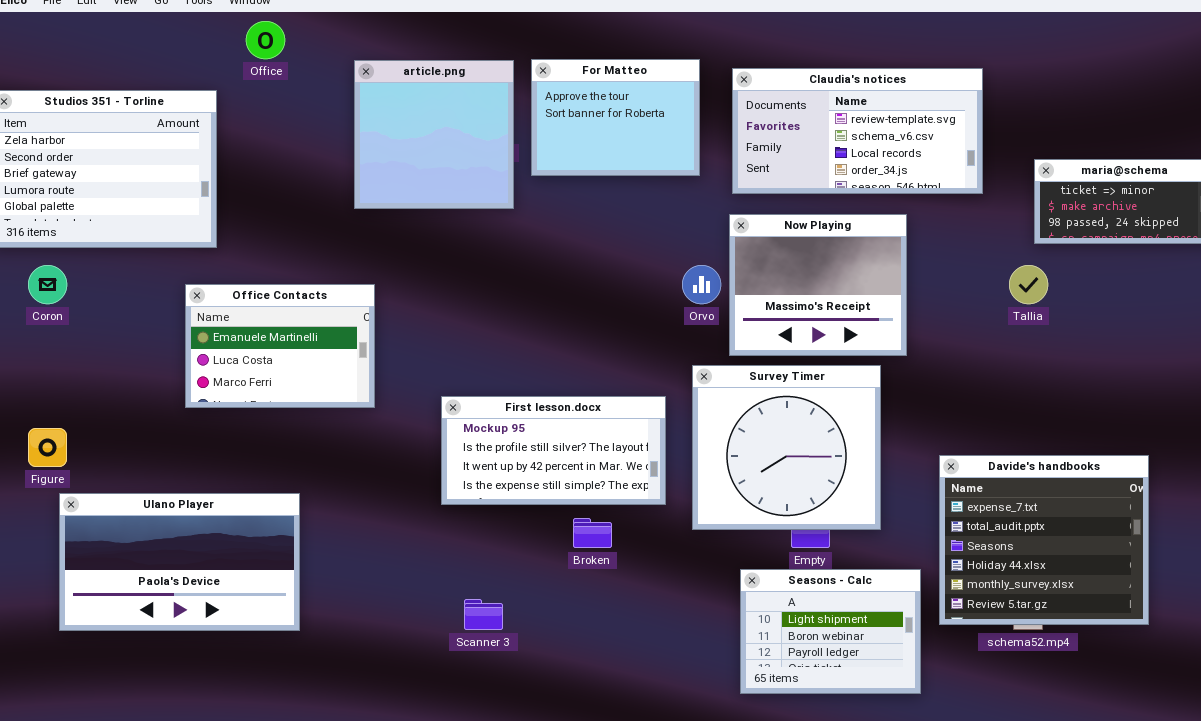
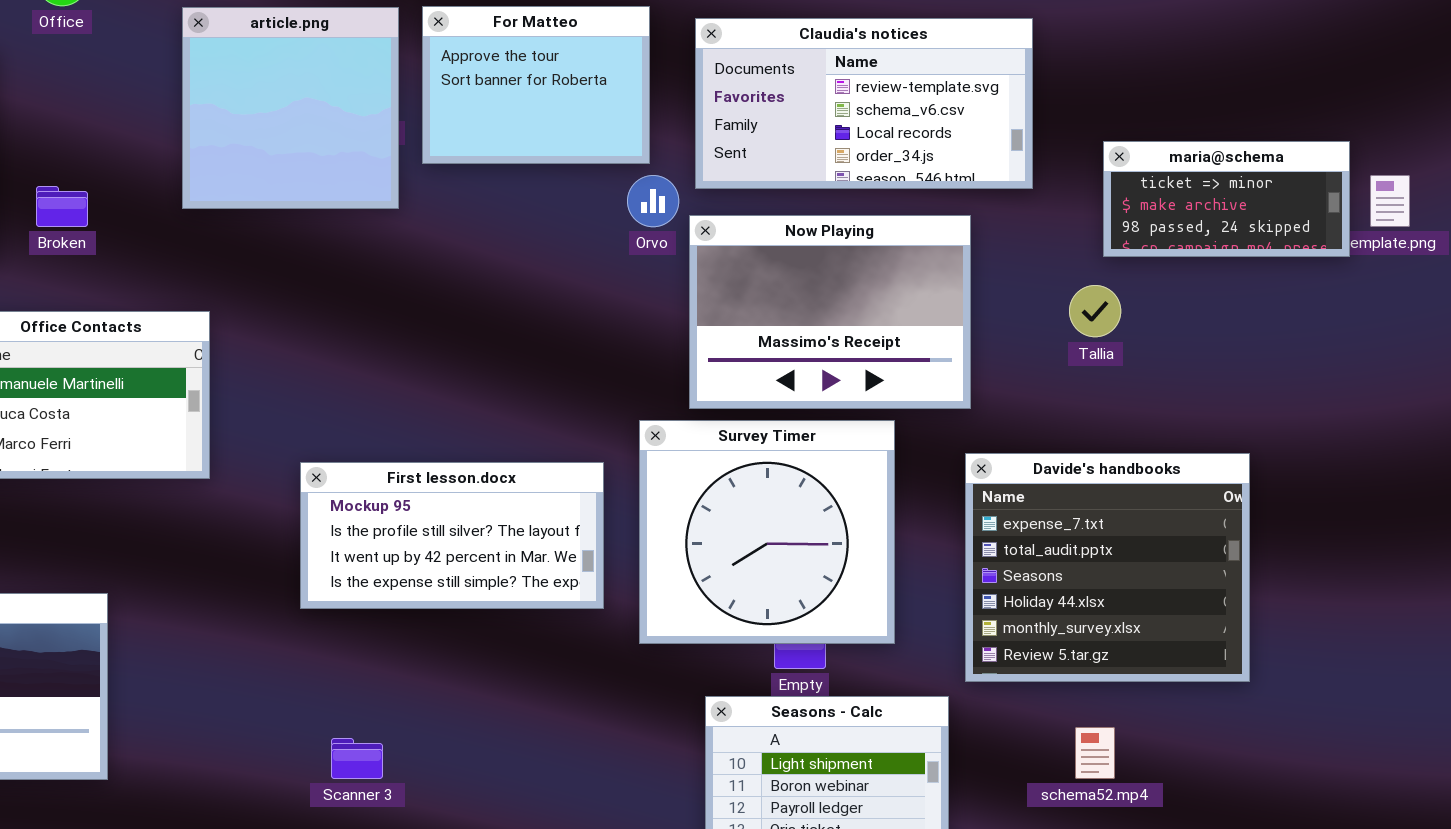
Now Playing: [729,214,907,356] -> [689,215,971,409], resized
Orvo: [682,265,721,304] -> [627,175,679,227], moved
Davide's handbooks: [939,455,1149,625] -> [965,453,1250,682], moved
Broken: [573,518,612,548] -> [36,186,88,227], moved

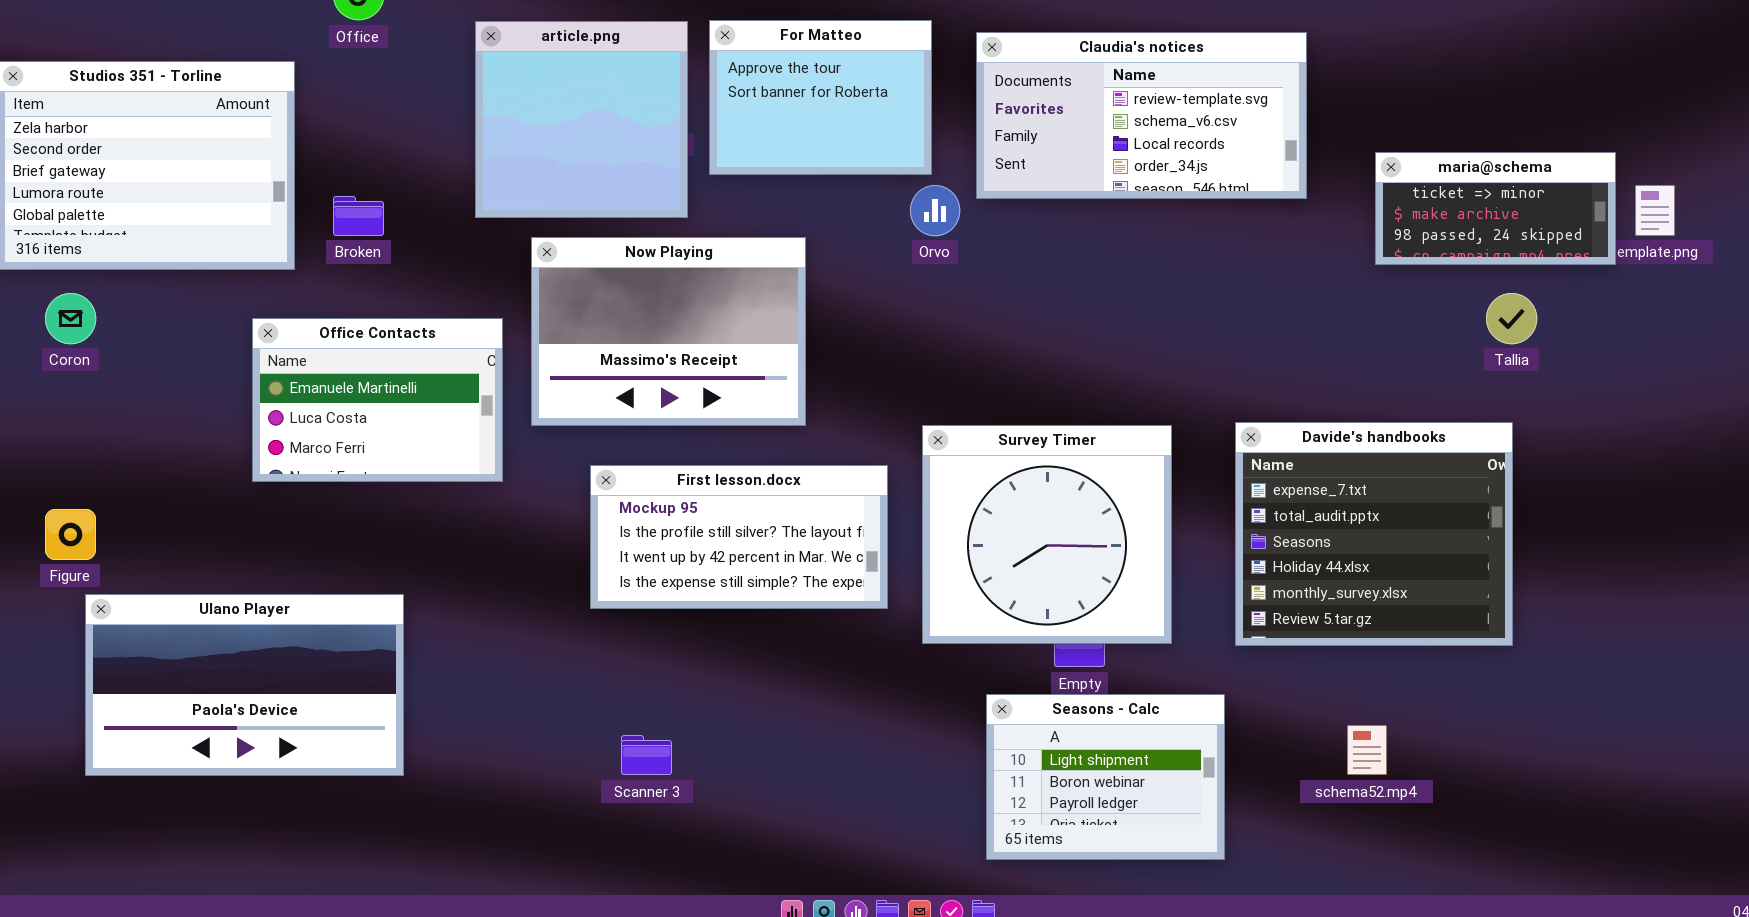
Now Playing: [689,215,971,409] -> [531,237,806,426], moved
Tallia: [1069,285,1121,337] -> [1486,293,1537,344], moved
Davide's handbooks: [965,453,1250,682] -> [1235,422,1513,646], moved

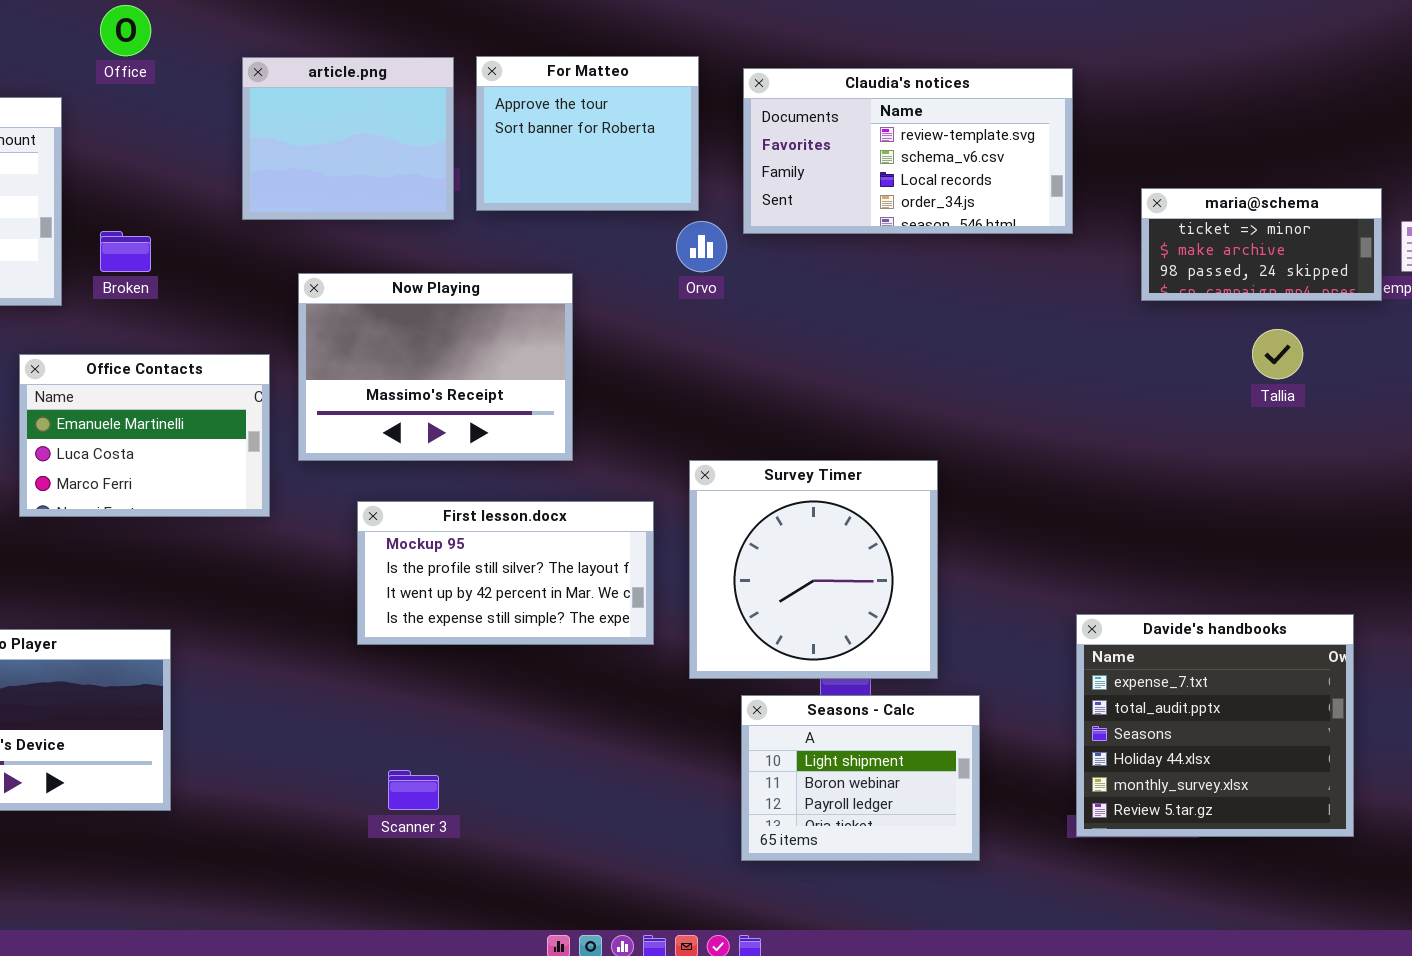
article.png: [475,21,688,218] -> [242,57,454,220], resized
Davide's handbooks: [1235,422,1513,646] -> [1076,614,1354,837], moved
Seasons - Calc: [986,694,1225,860] -> [741,695,980,861], moved

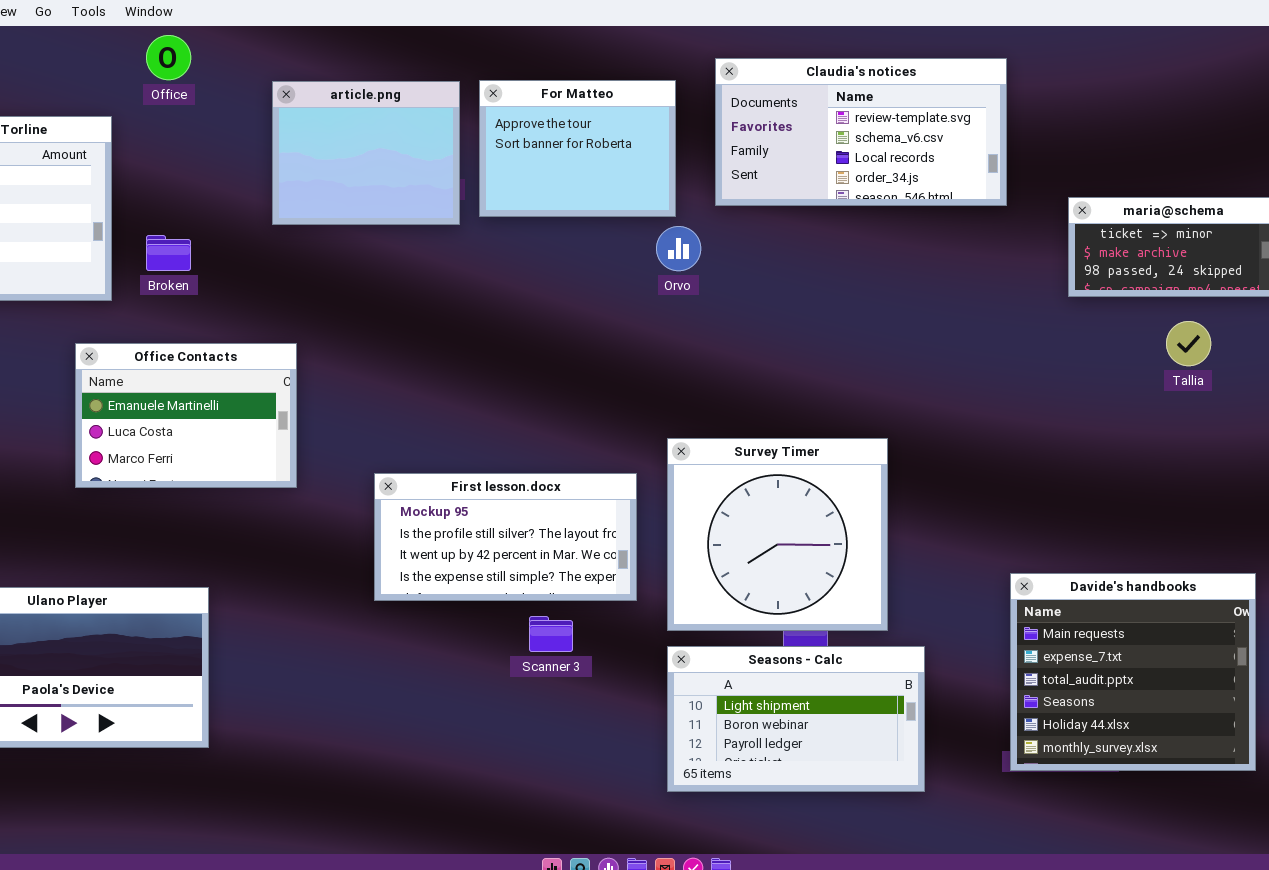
Claudia's notices: [743,68,1073,234] -> [715,58,1007,206], moved
Now Playing: [298,273,573,461] -> none, closed
Davide's handbooks: [1076,614,1354,837] -> [1010,573,1256,771], scrolled up 1 row
Seasons - Calc: [741,695,980,861] -> [667,646,925,792], resized
Scanner 3: [388,770,439,810] -> [529,616,573,652], moved

